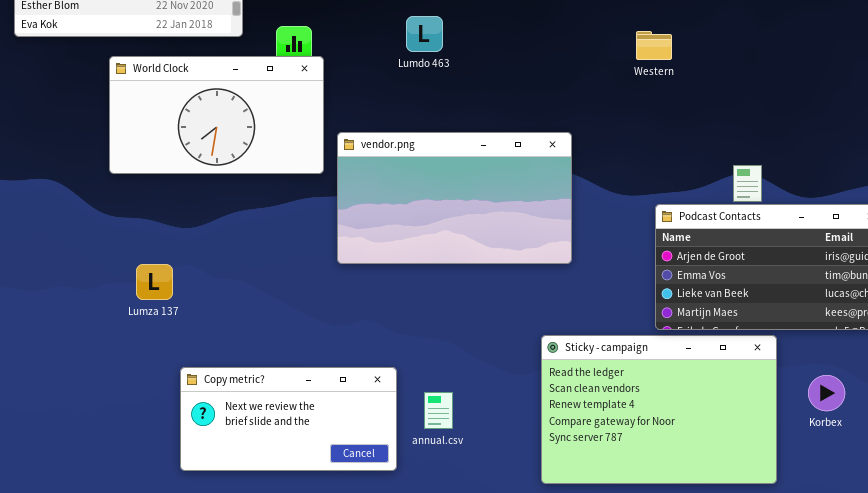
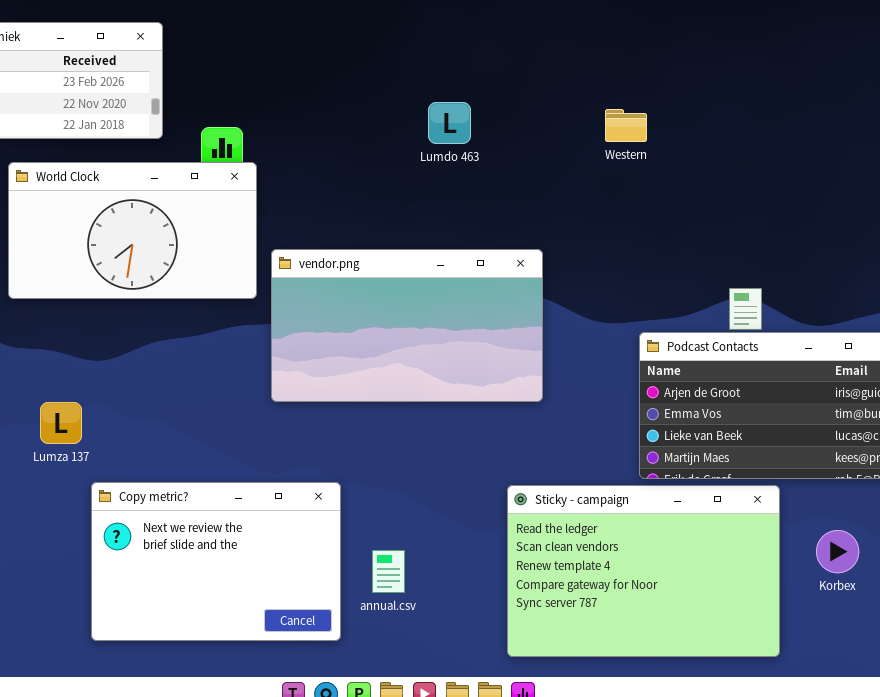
Lumdo 463: [406,16,443,52] -> [428,102,471,144], moved
Western: [636,31,672,60] -> [605,109,647,142], moved
Copy metric?: [180,367,397,471] -> [91,482,341,641], resized

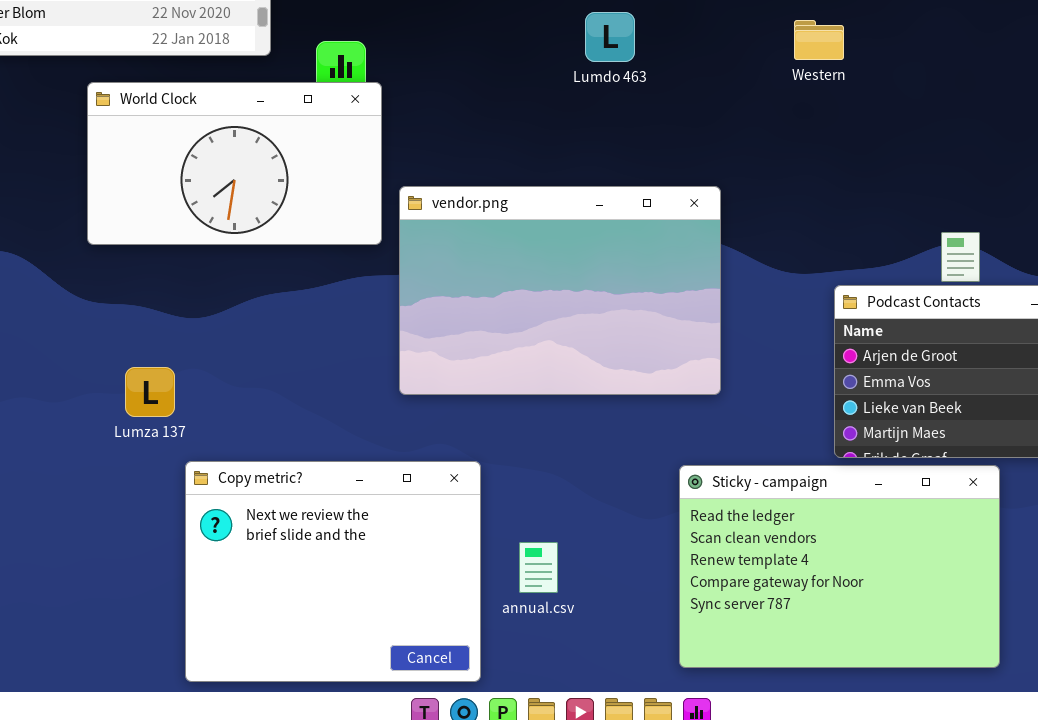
vendor.png: [271,249,543,402] -> [399,186,721,395], resized
Copy metric?: [91,482,341,641] -> [185,461,481,682], resized

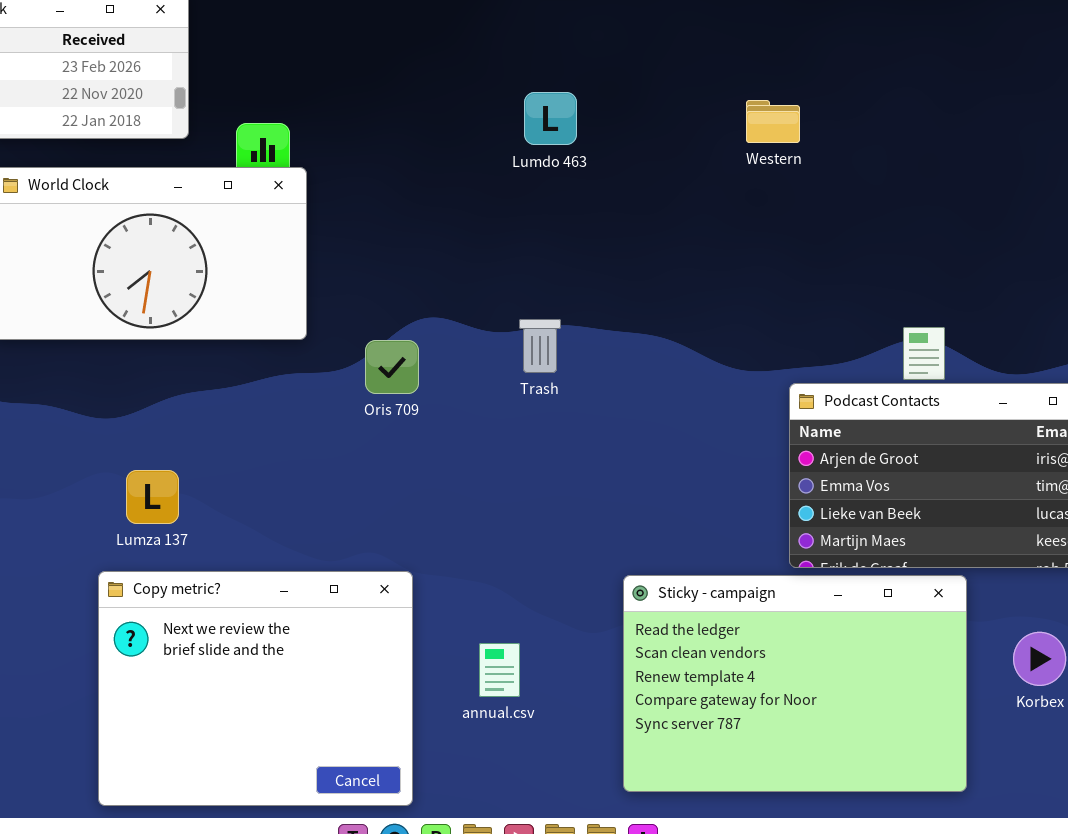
vendor.png: [399,186,721,395] -> none, closed
Lumza 137: [125,367,175,417] -> [126,470,179,524], moved
annual.csv: [519,542,558,593] -> [479,643,520,697], moved

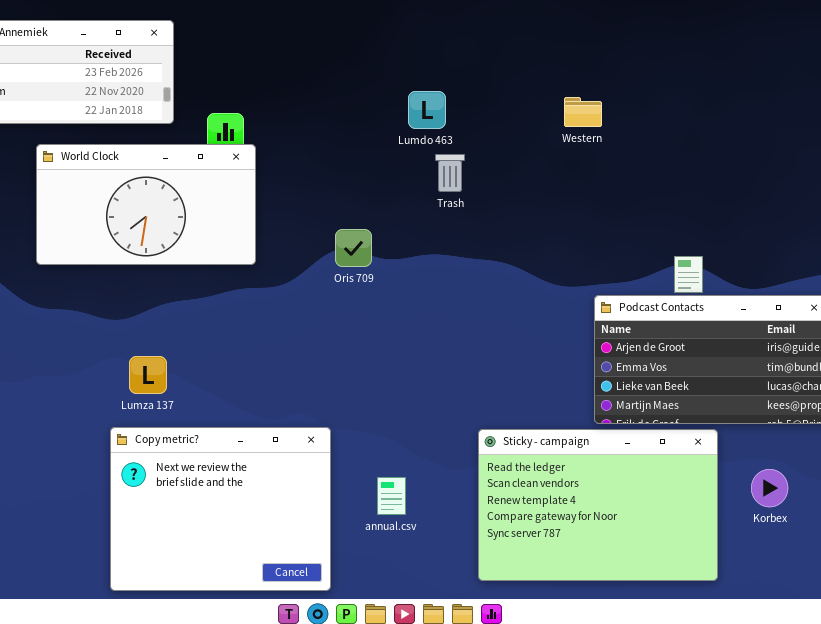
Trash: [519,319,561,373] -> [435,154,465,192], moved
Oris 709: [365,340,419,394] -> [335,229,372,267], moved

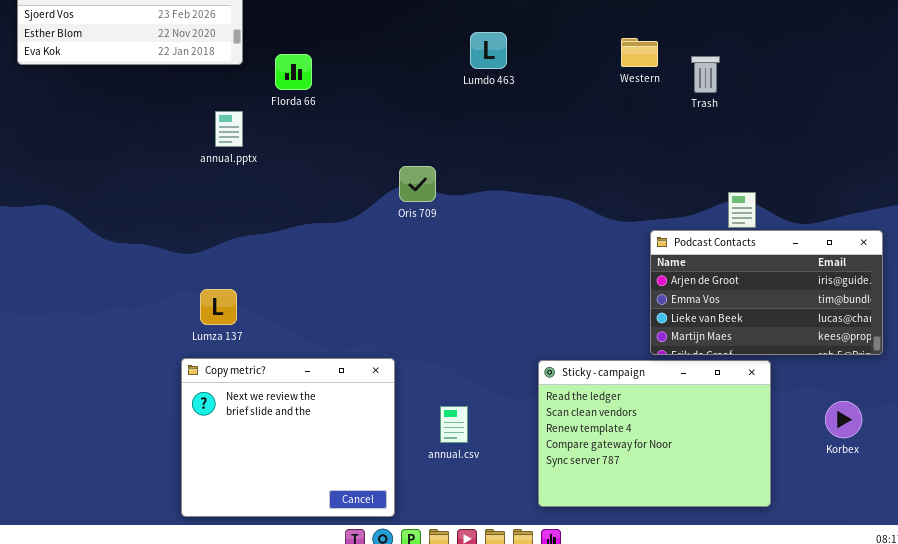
World Clock: [36,144,256,265] -> none, closed
Trash: [435,154,465,192] -> [691,56,720,93], moved
Korbex: [751,469,788,507] -> [825,401,862,438], moved

